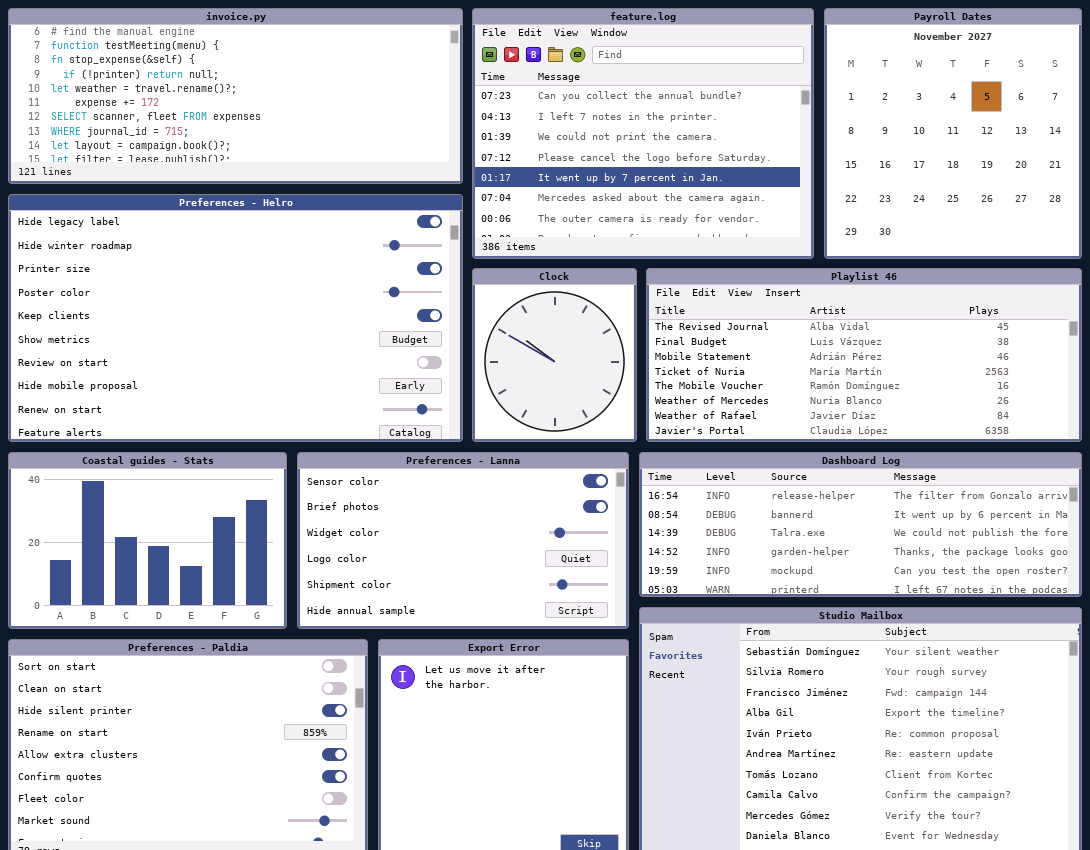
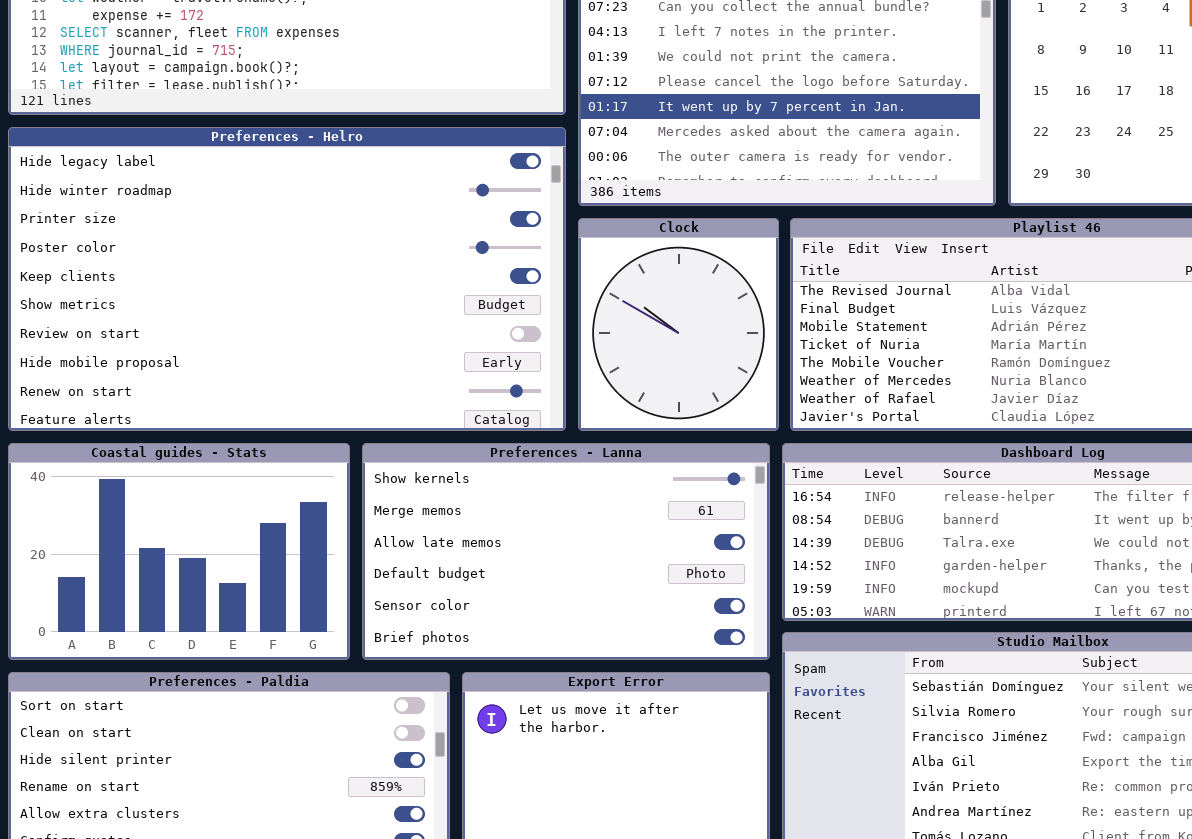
Preferences - Lanna: [297,452,629,629] -> [362,443,770,660], scrolled up 4 rows

